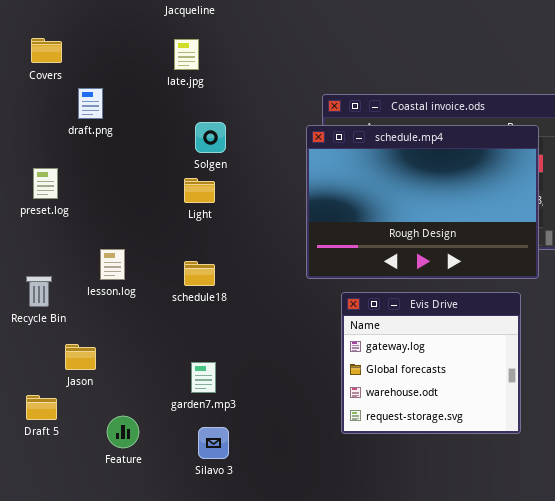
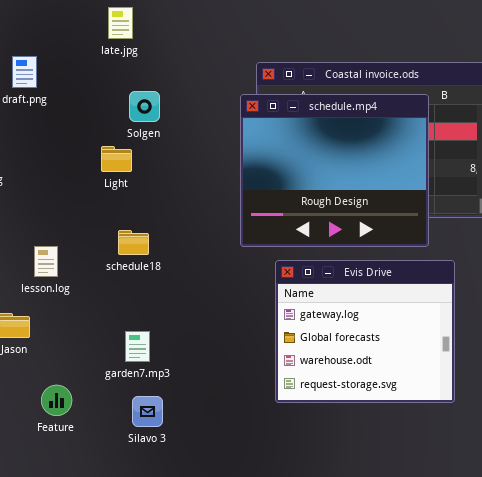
schedule.mp4: [306,125,539,279] -> [240,94,429,247], resized
Light: [184,178,215,203] -> [101,146,132,172], moved
lesson.log: [100,249,125,280] -> [34,246,58,277], moved

